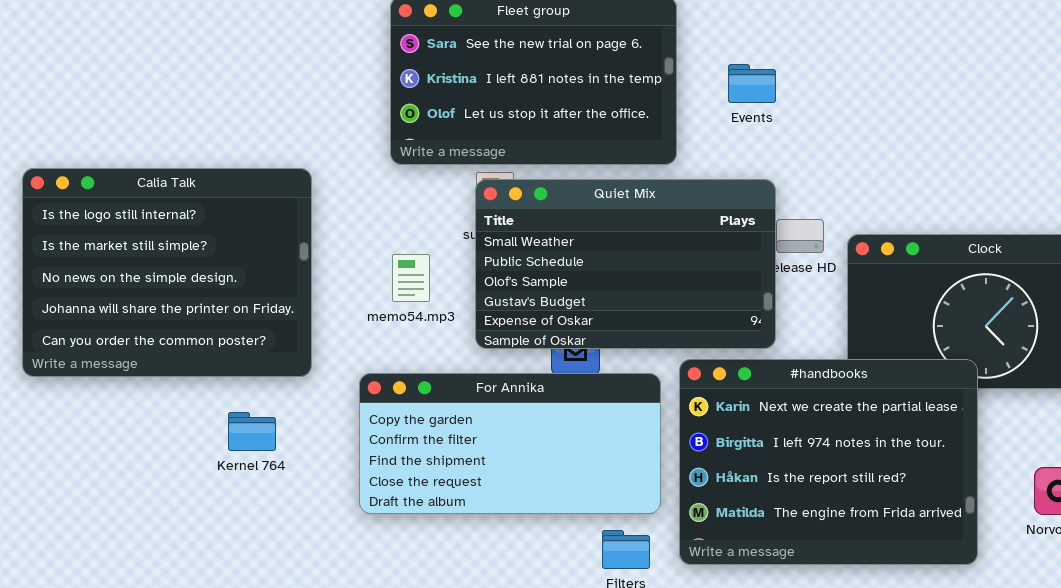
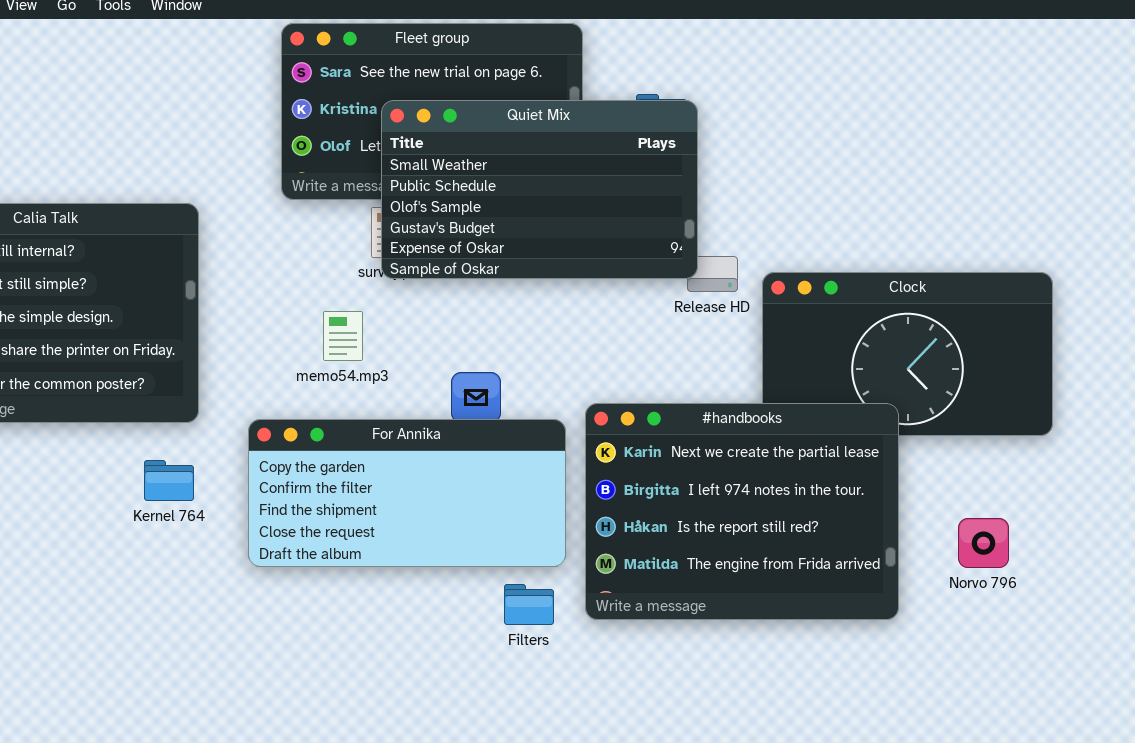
Quiet Mix: [475,179,776,349] -> [381,100,698,279], moved
memo54.mp3: [392,254,430,302] -> [323,311,363,361], moved
Kernel 764: [228,412,276,451] -> [144,460,194,501], moved

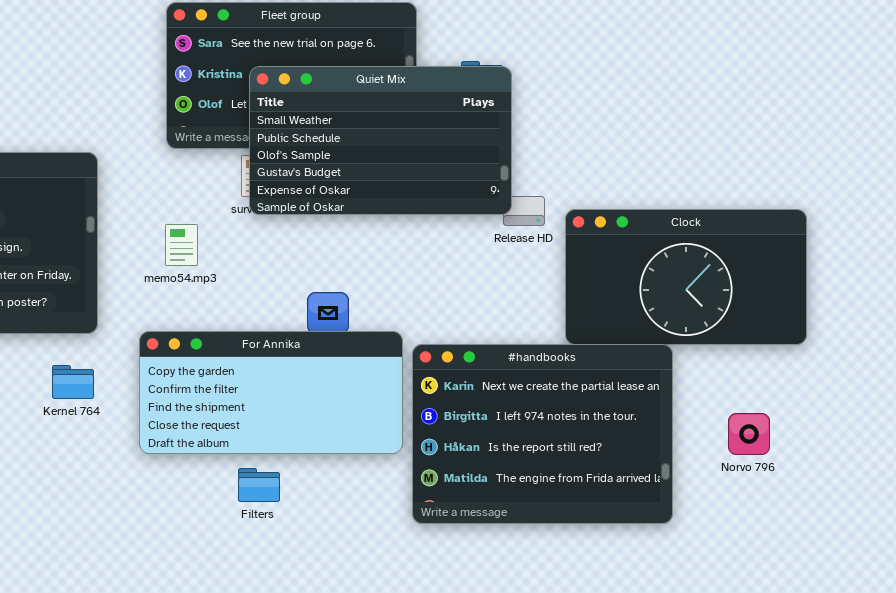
memo54.mp3: [323,311,363,361] -> [165,224,198,266], moved
#handbooks: [585,403,899,620] -> [412,344,673,524], moved
Filters: [504,584,554,625] -> [238,468,280,502], moved

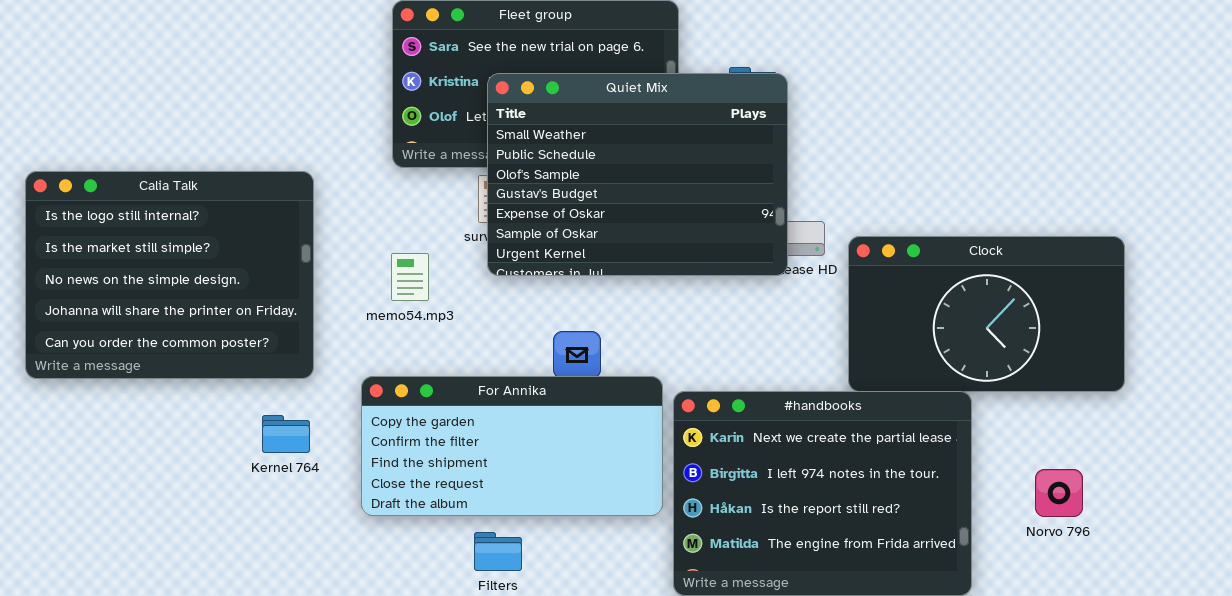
Quiet Mix: [249,66,512,215] -> [487,73,788,276], resized

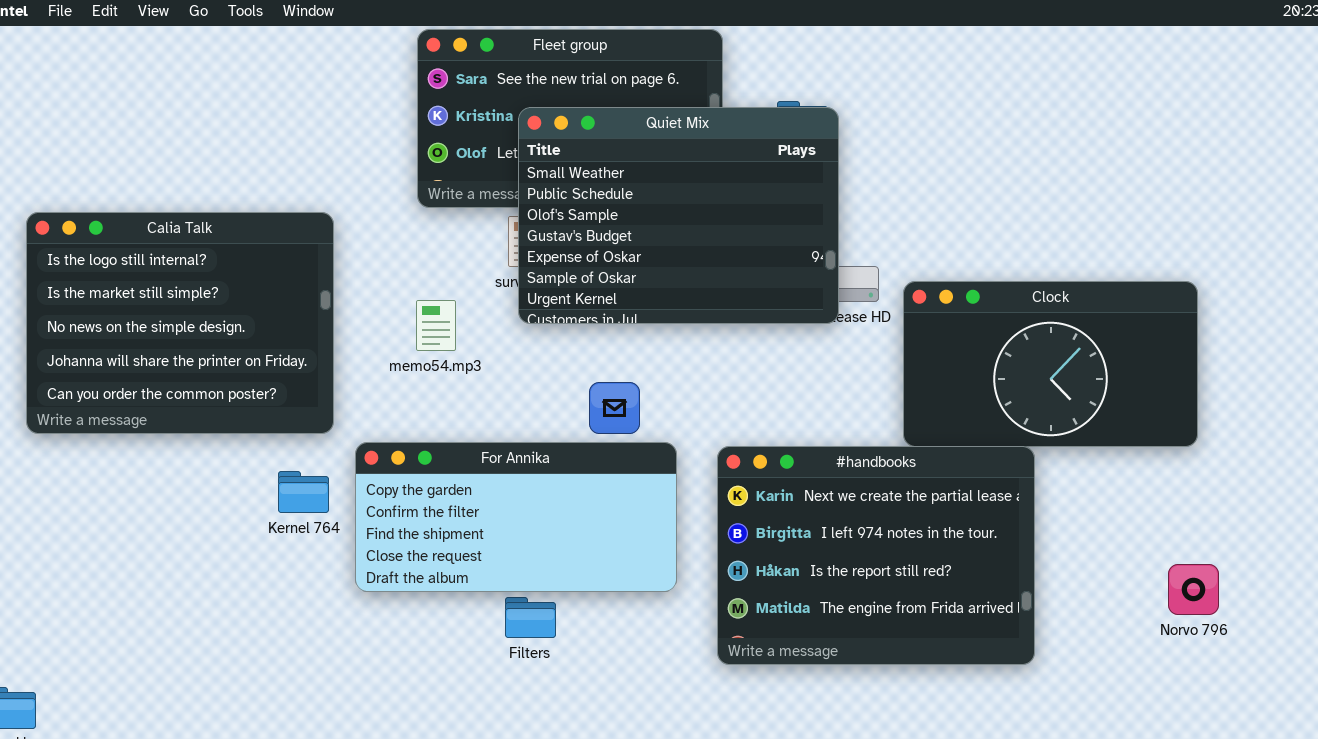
For Annika: [361,376,663,516] -> [355,442,677,592], moved
Norvo 796: [1035,469,1083,517] -> [1168,564,1219,615], moved

